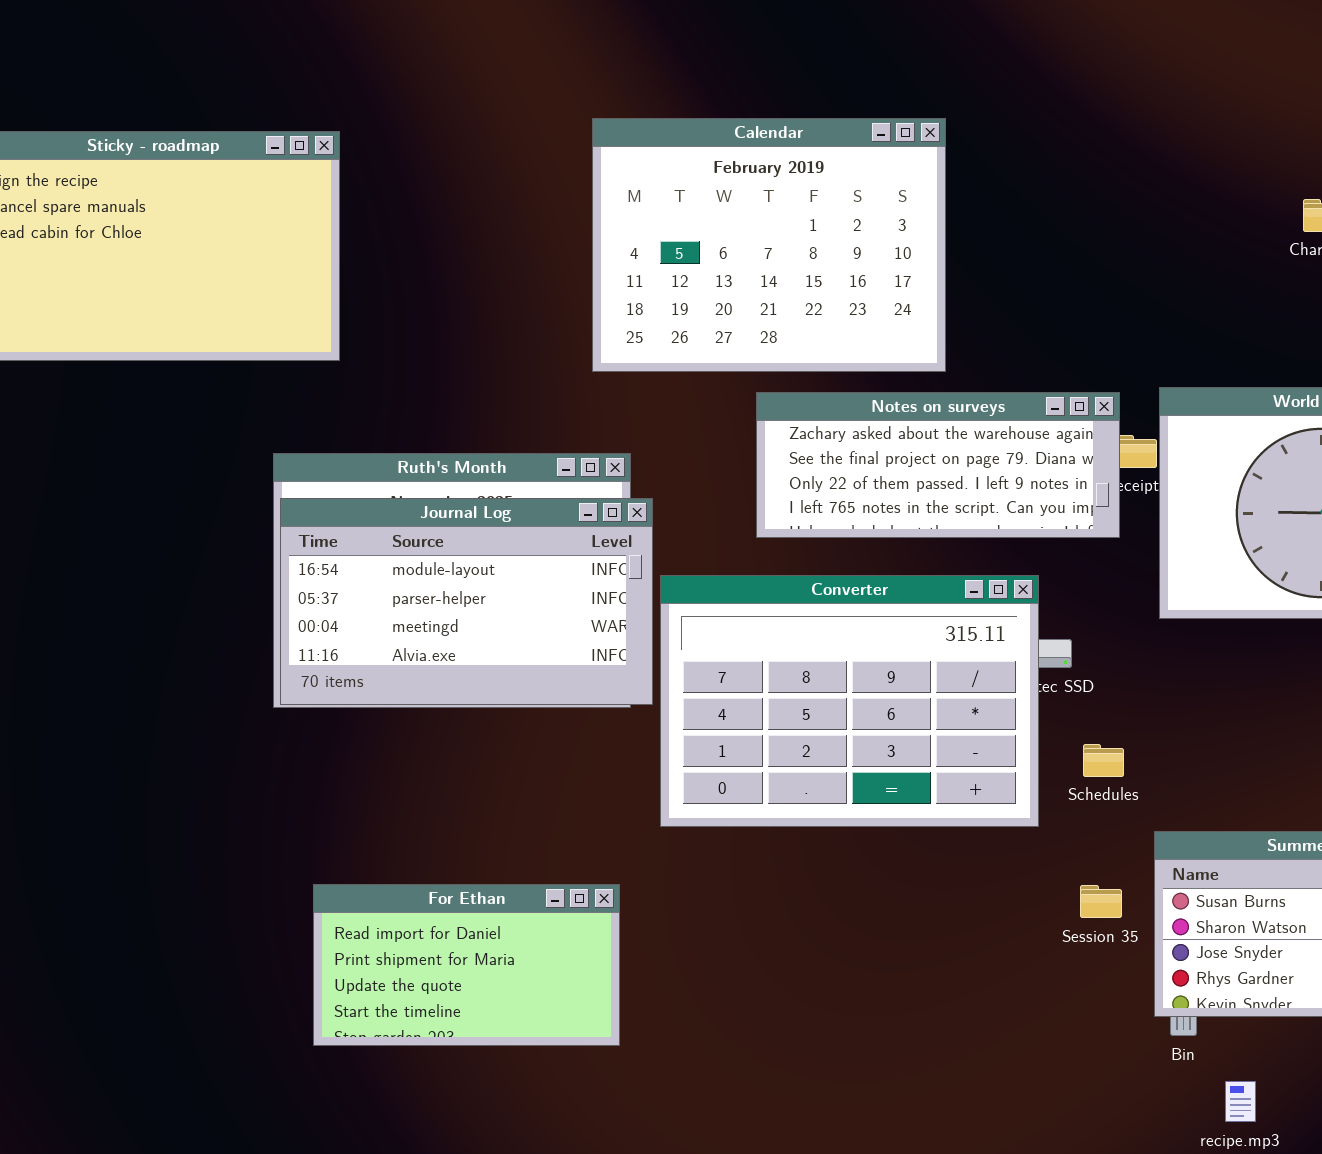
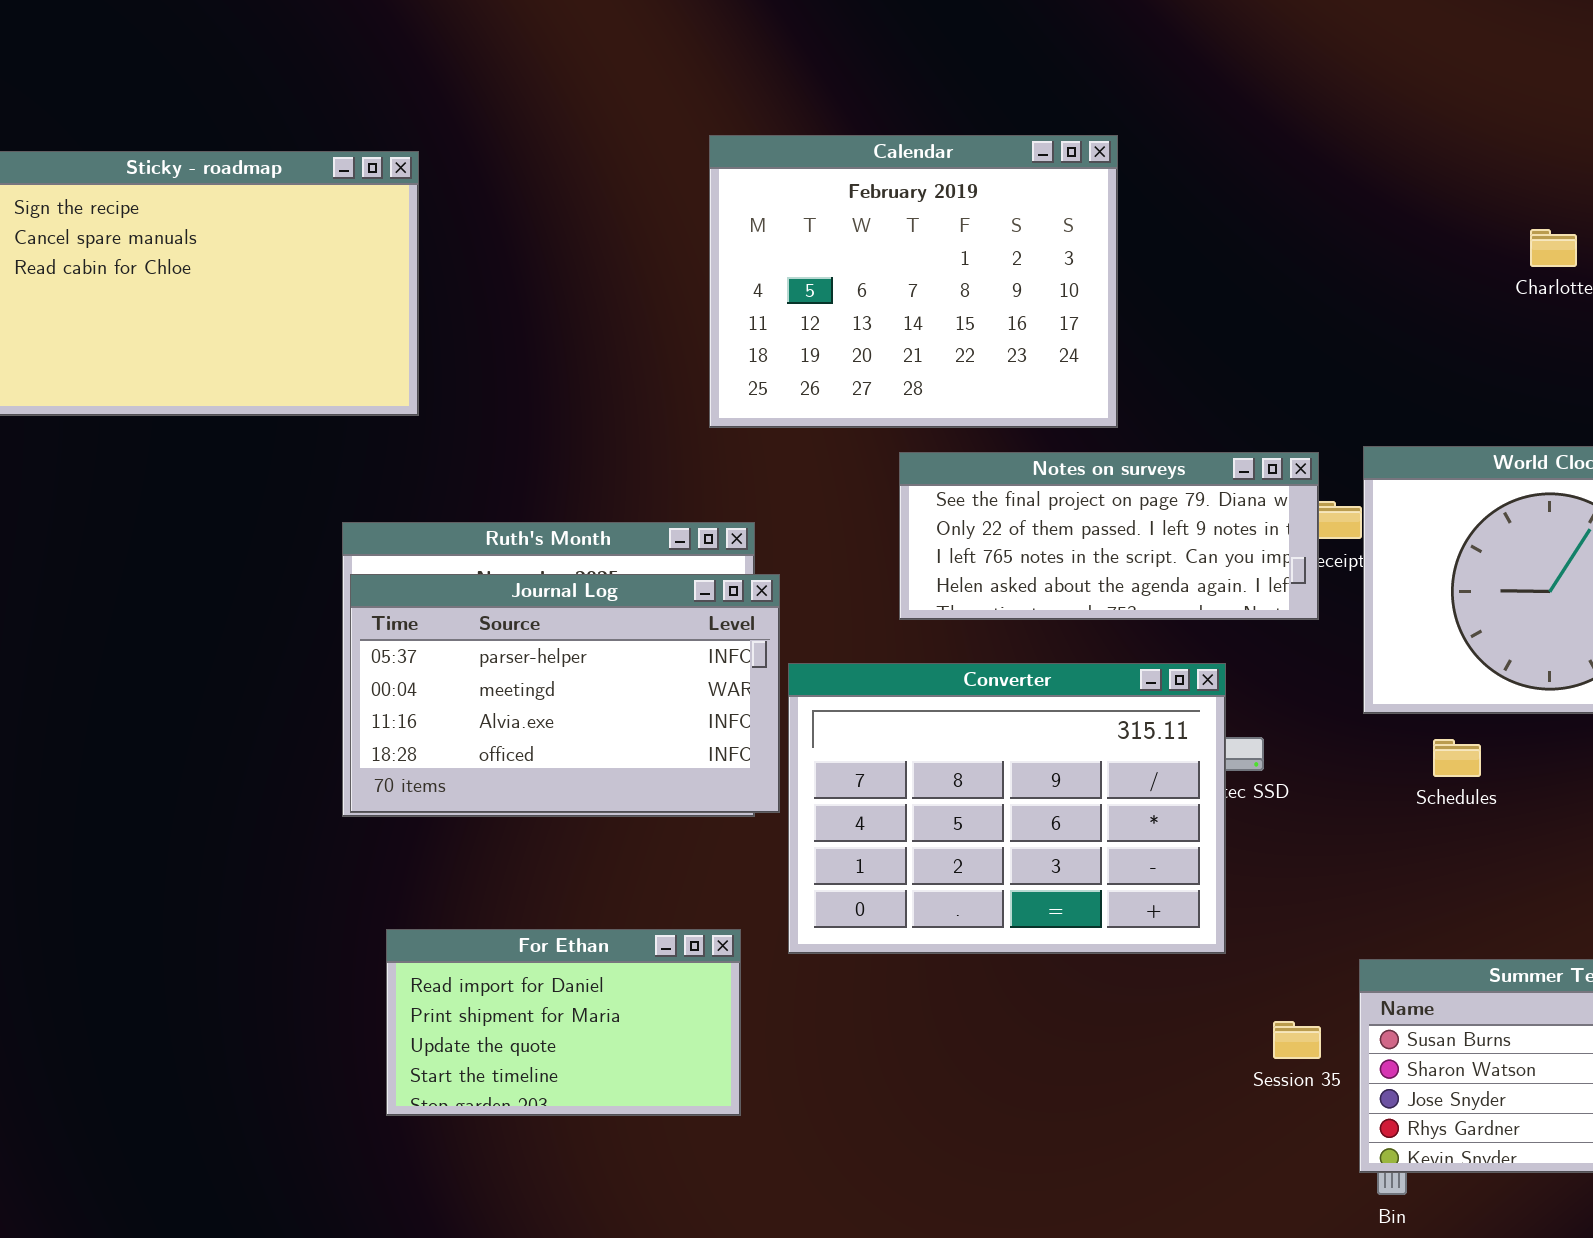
Notes on surveys: [756,392,1120,538] -> [899,452,1319,620], scrolled down 1 row
Journal Log: [280,498,653,705] -> [350,574,780,813], scrolled down 1 row
Schedules: [1083,744,1124,777] -> [1433,739,1481,777], moved
For Ethan: [313,884,620,1046] -> [386,929,741,1116], moved

